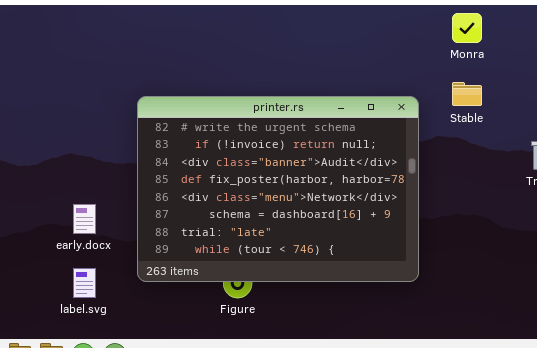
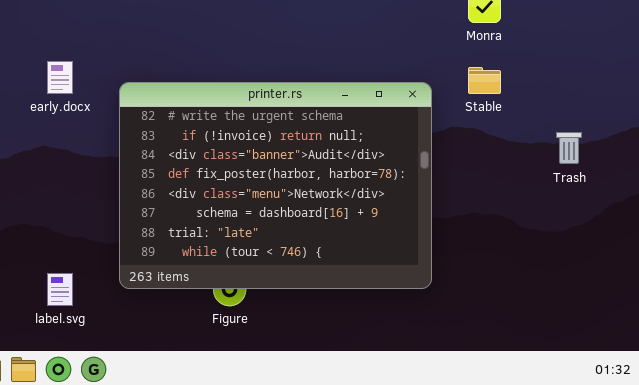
early.docx: [73,204,96,234] -> [47,61,73,94], moved

